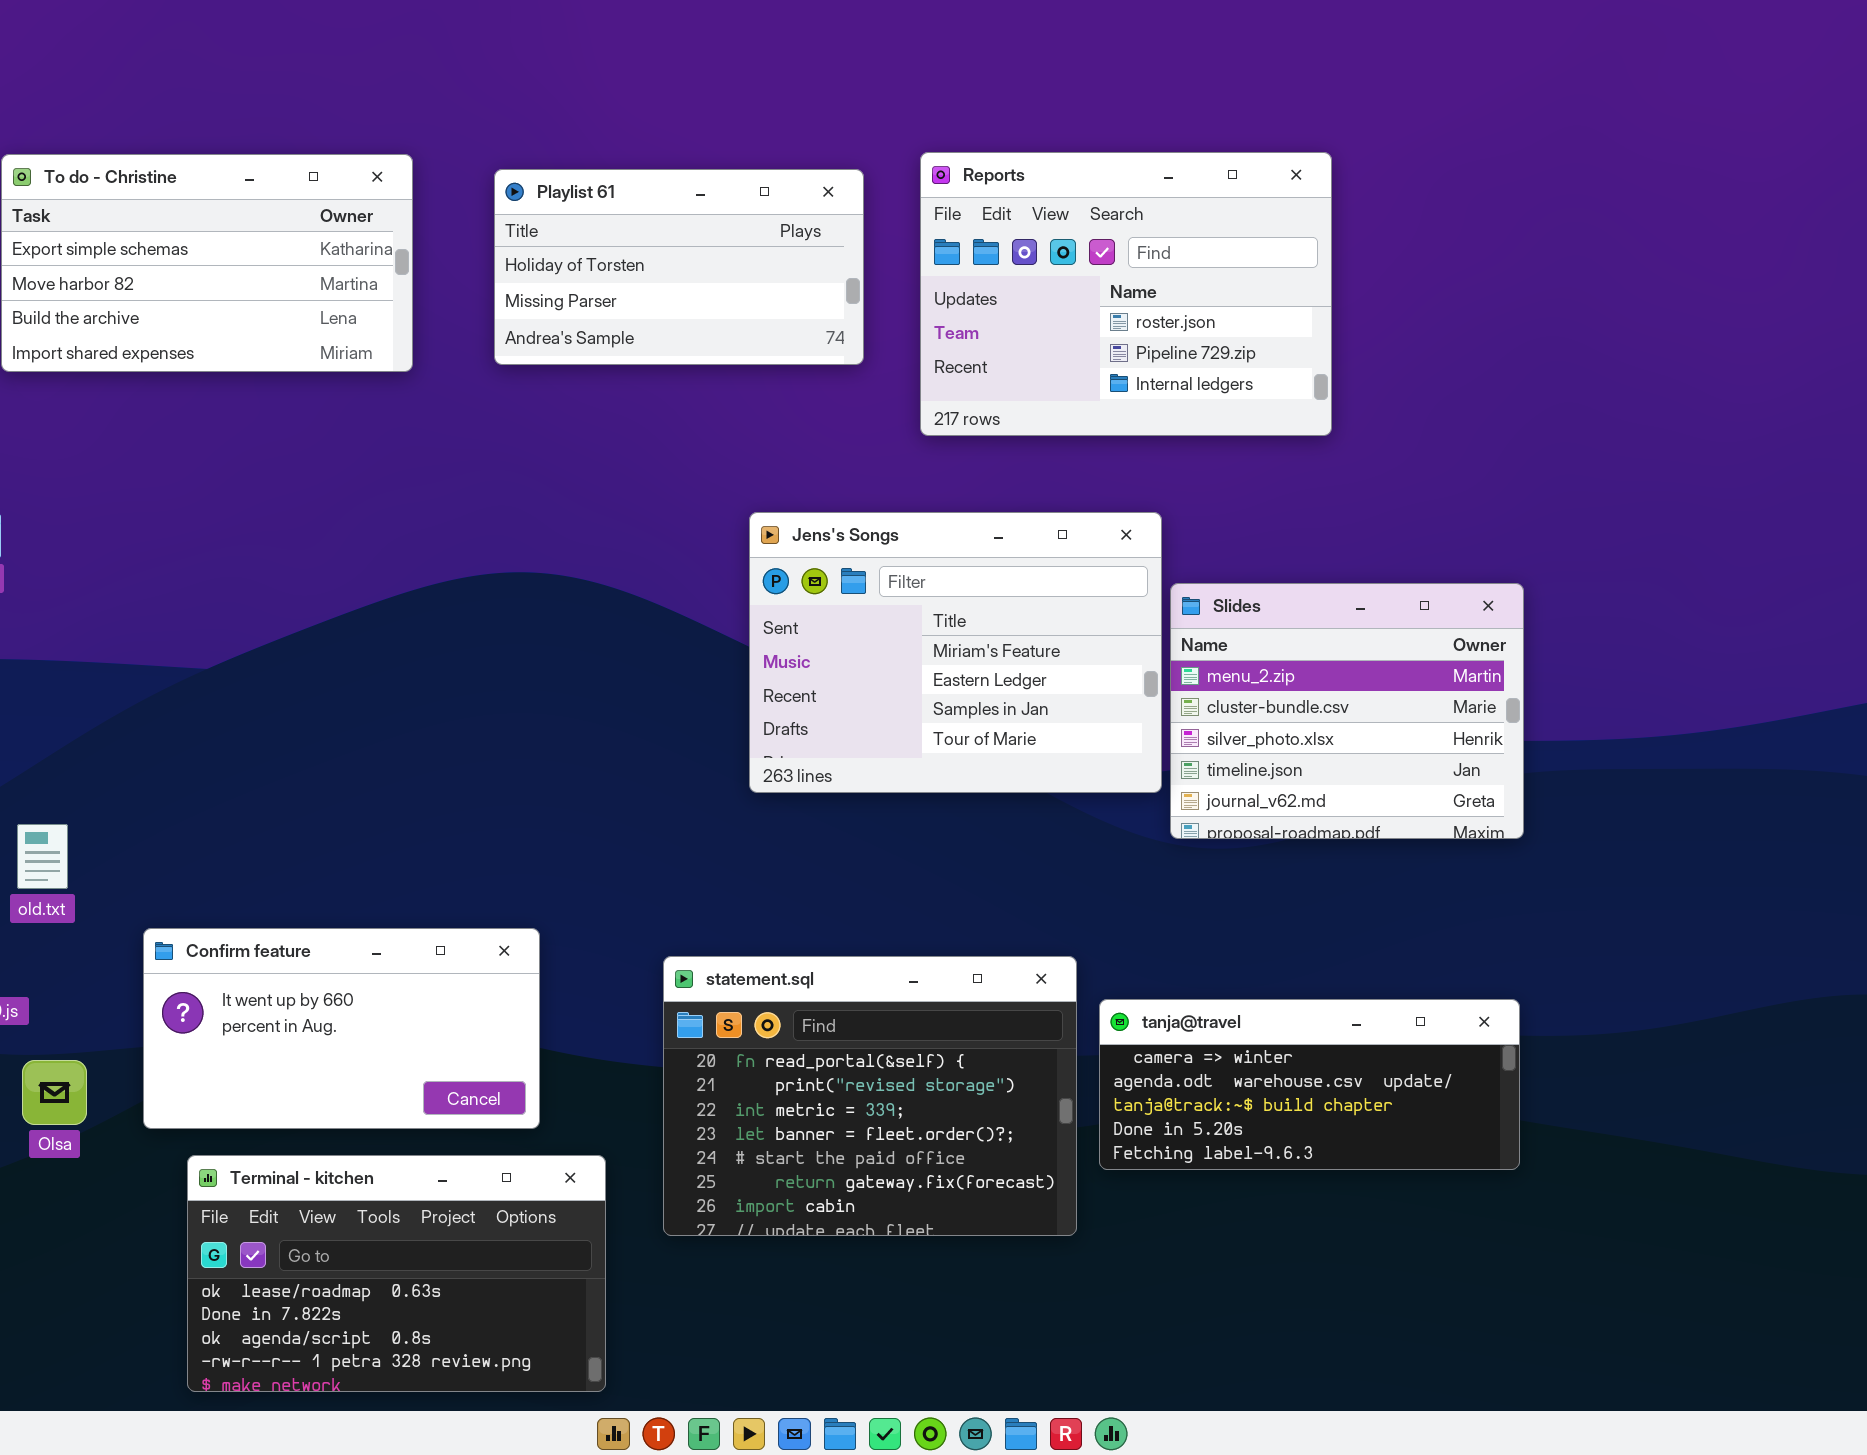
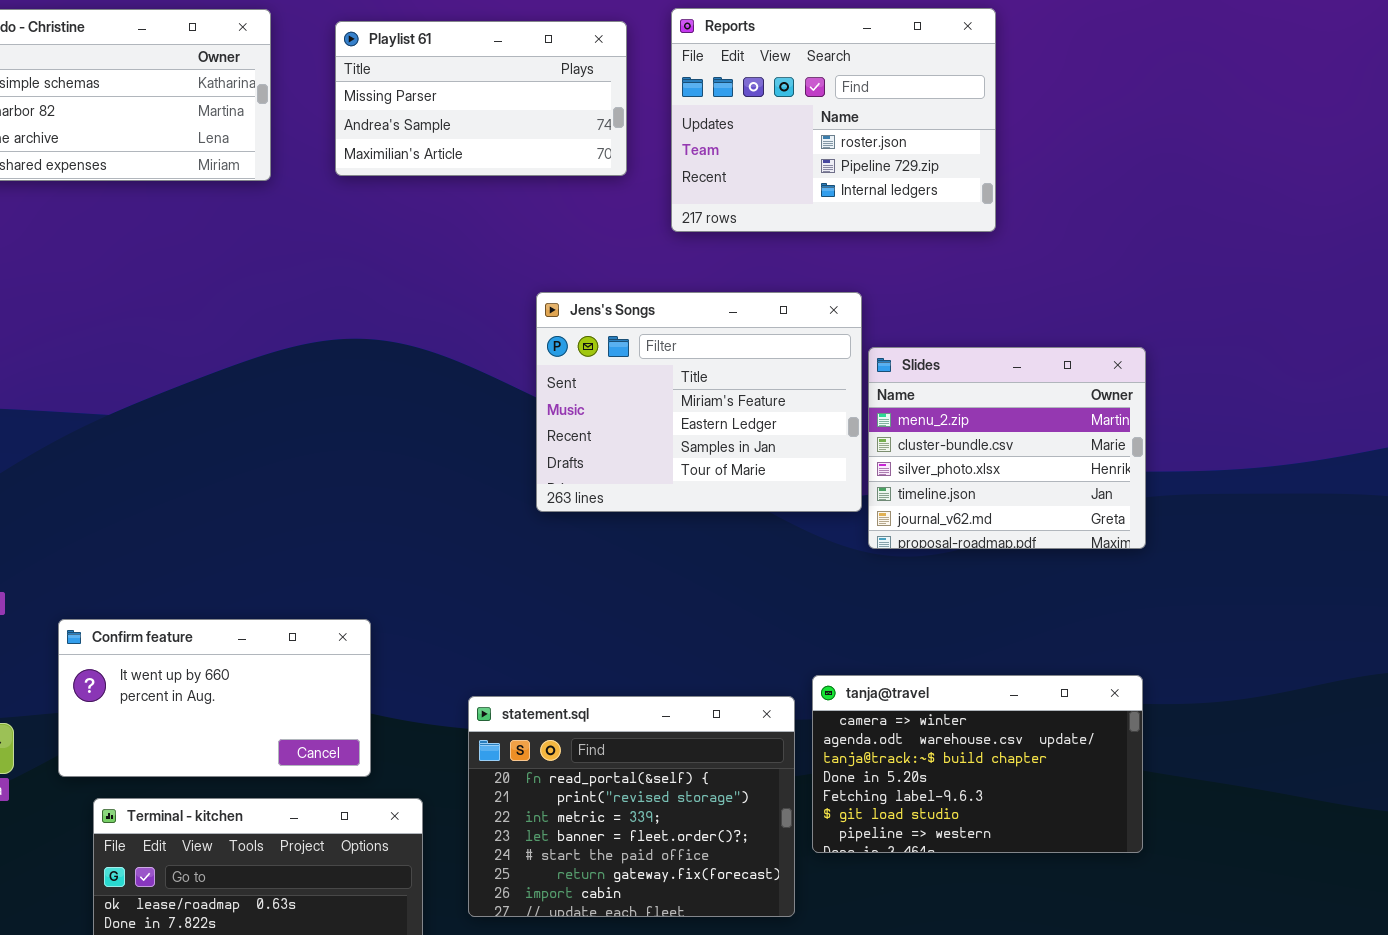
Playlist 61: [494,169,864,365] -> [335,21,627,176], scrolled down 1 row
statement.sql: [663,956,1077,1236] -> [468,696,795,917], moved
tanja@travel: [1099,999,1520,1170] -> [812,675,1143,853], resized

